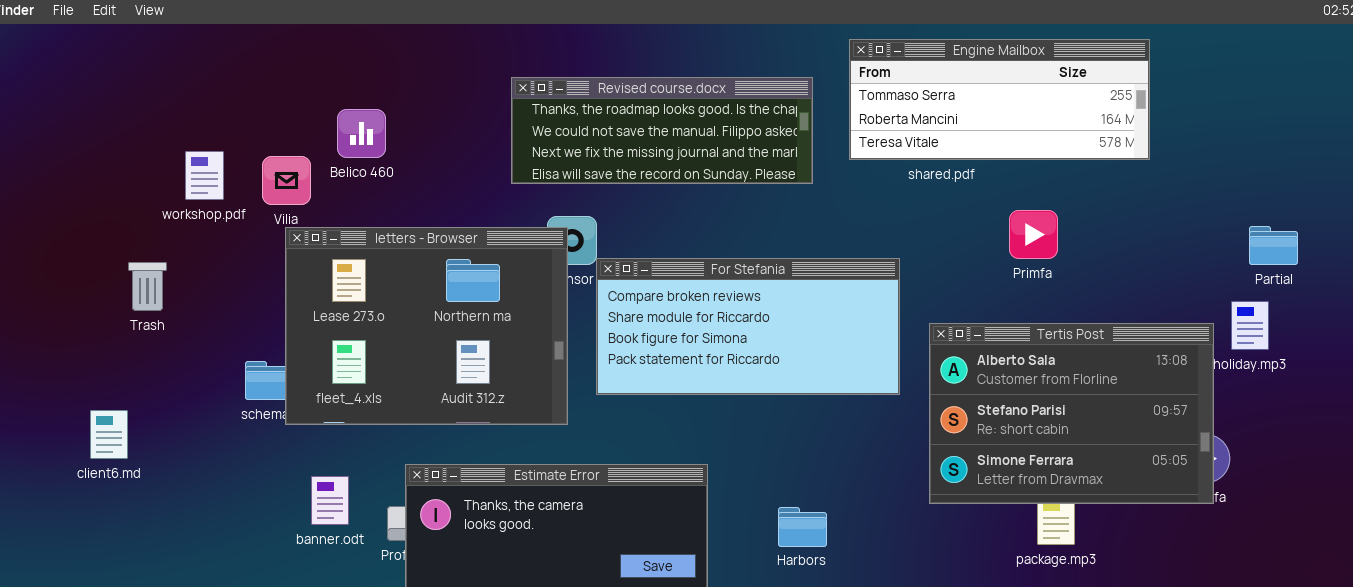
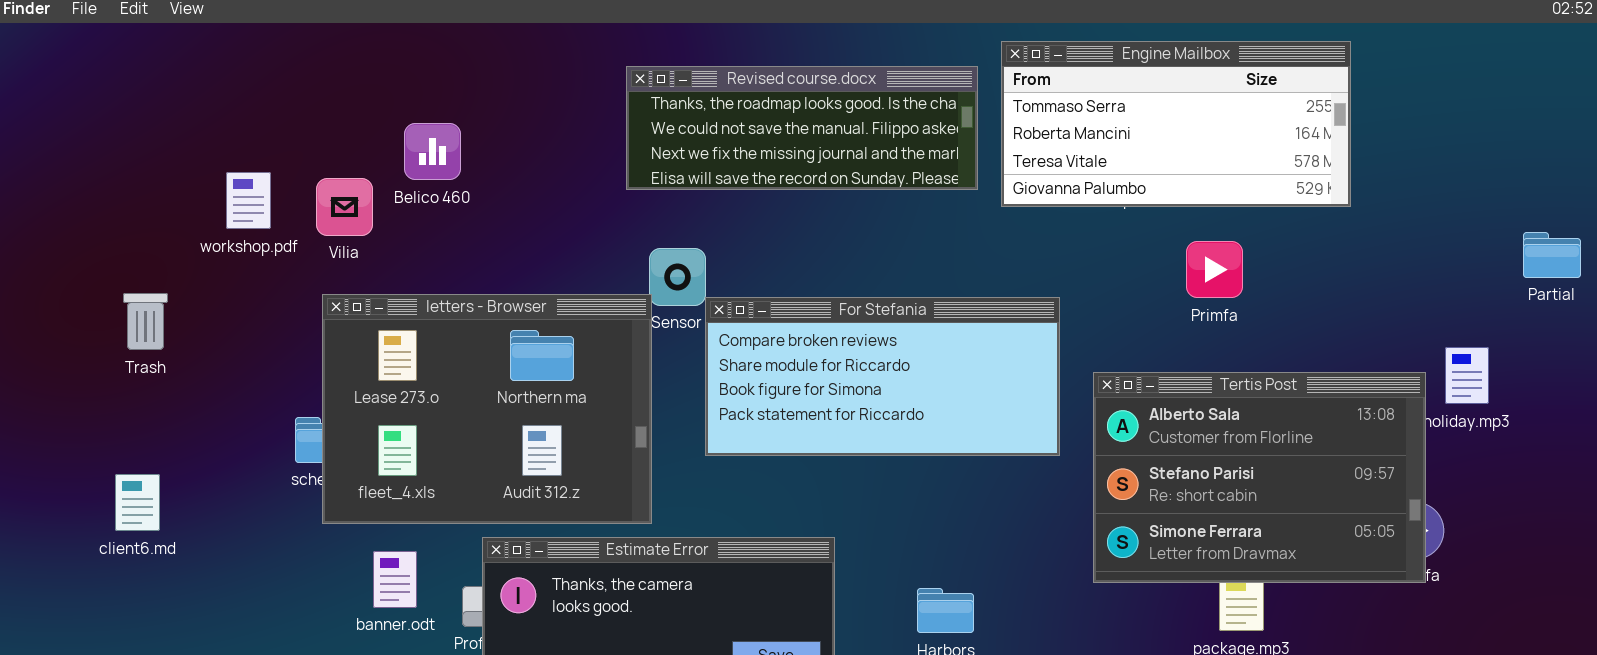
Engine Mailbox: [849,39,1150,160] -> [1001,41,1351,207], resized
Revised course.docx: [511,77,813,184] -> [626,66,978,190], moved
Partial: [1249,226,1298,265] -> [1523,232,1581,278], moved
letters - Browser: [285,227,568,425] -> [322,294,652,524], moved
Trash: [128,262,167,311] -> [123,293,168,350], moved

